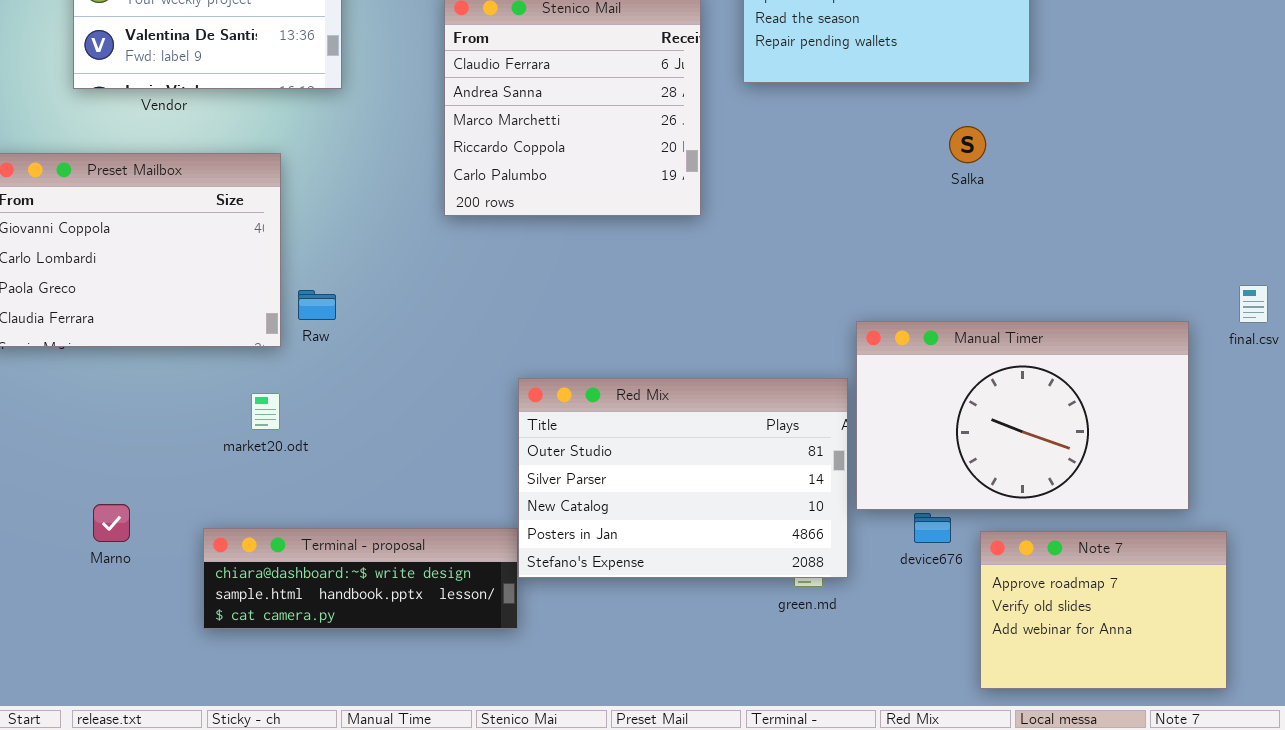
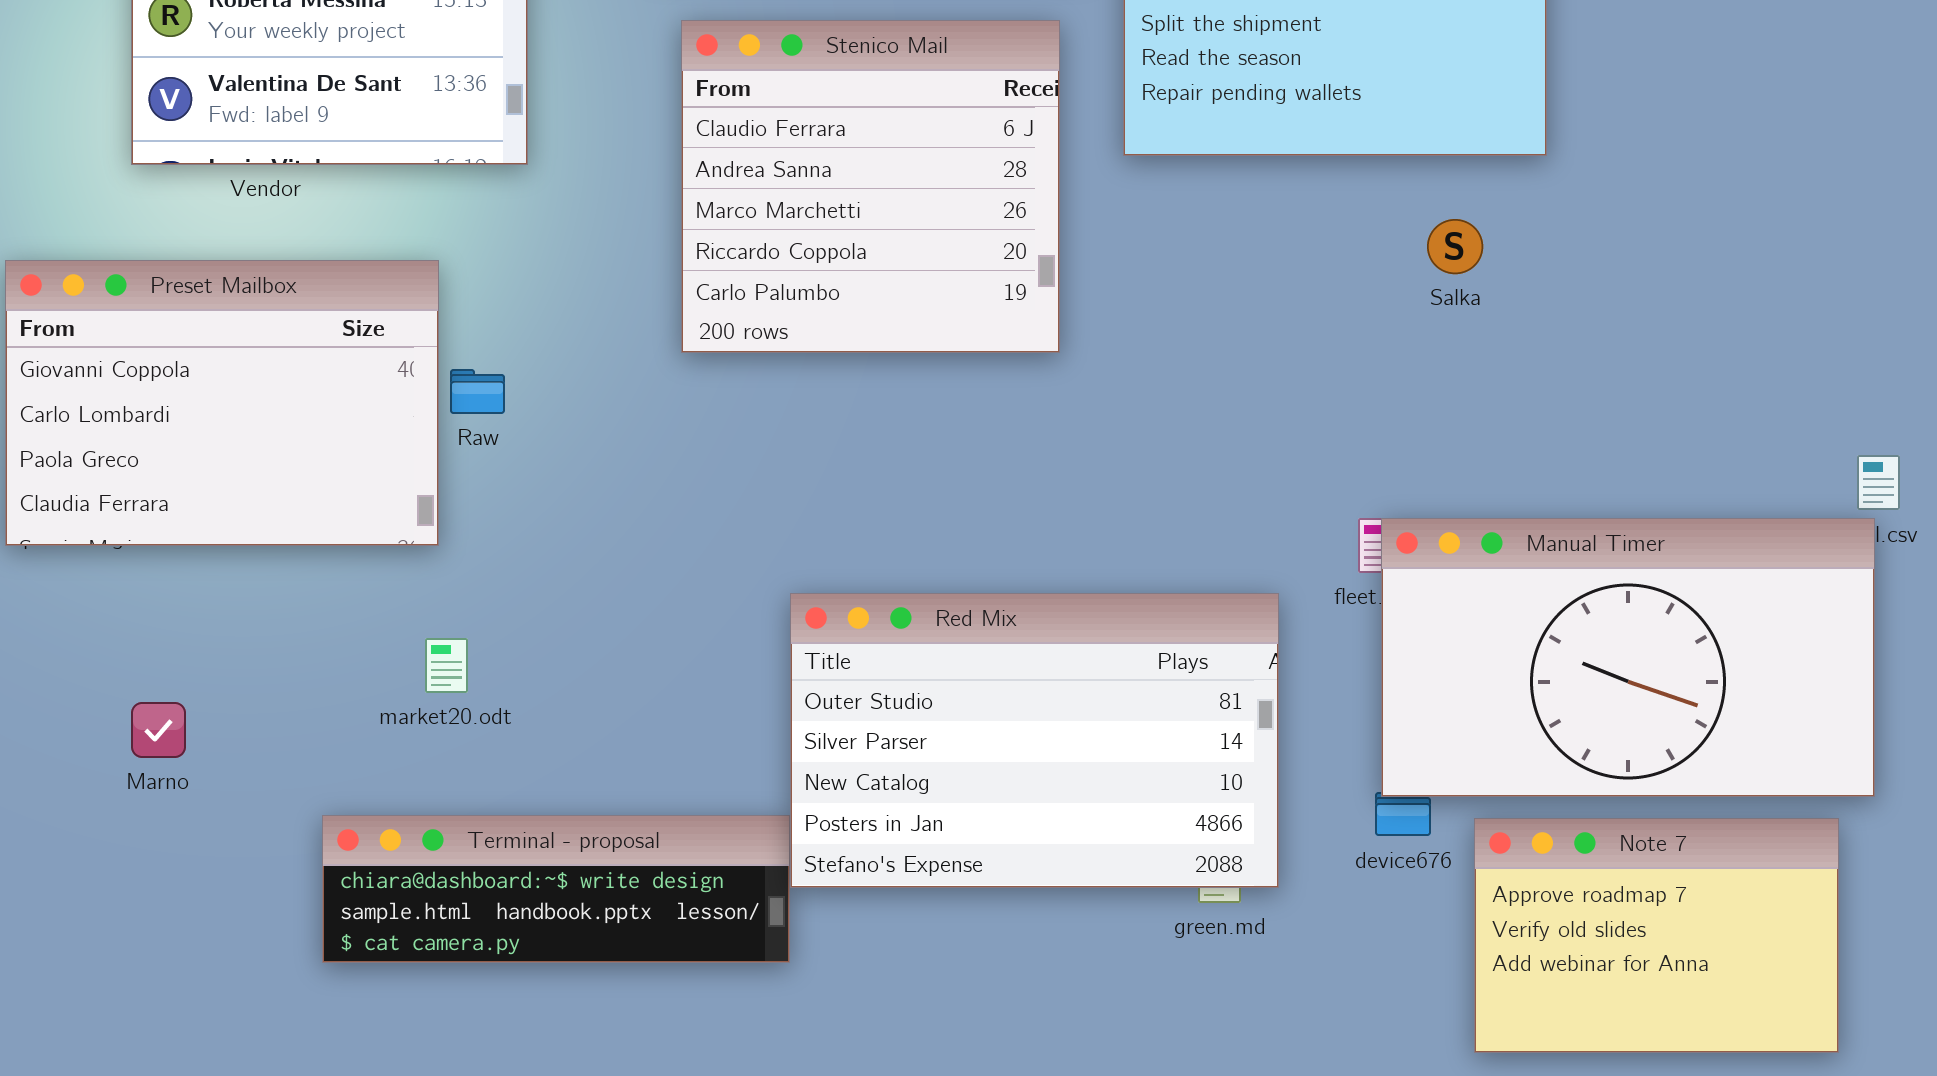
Raw: [298,290,336,320] -> [450,369,505,414], moved
Manual Timer: [856,321,1189,510] -> [1381,518,1875,797], moved
market20.odt: [251,393,280,430] -> [425,638,468,693], moved
Marno: [93,504,130,542] -> [131,702,186,758], moved

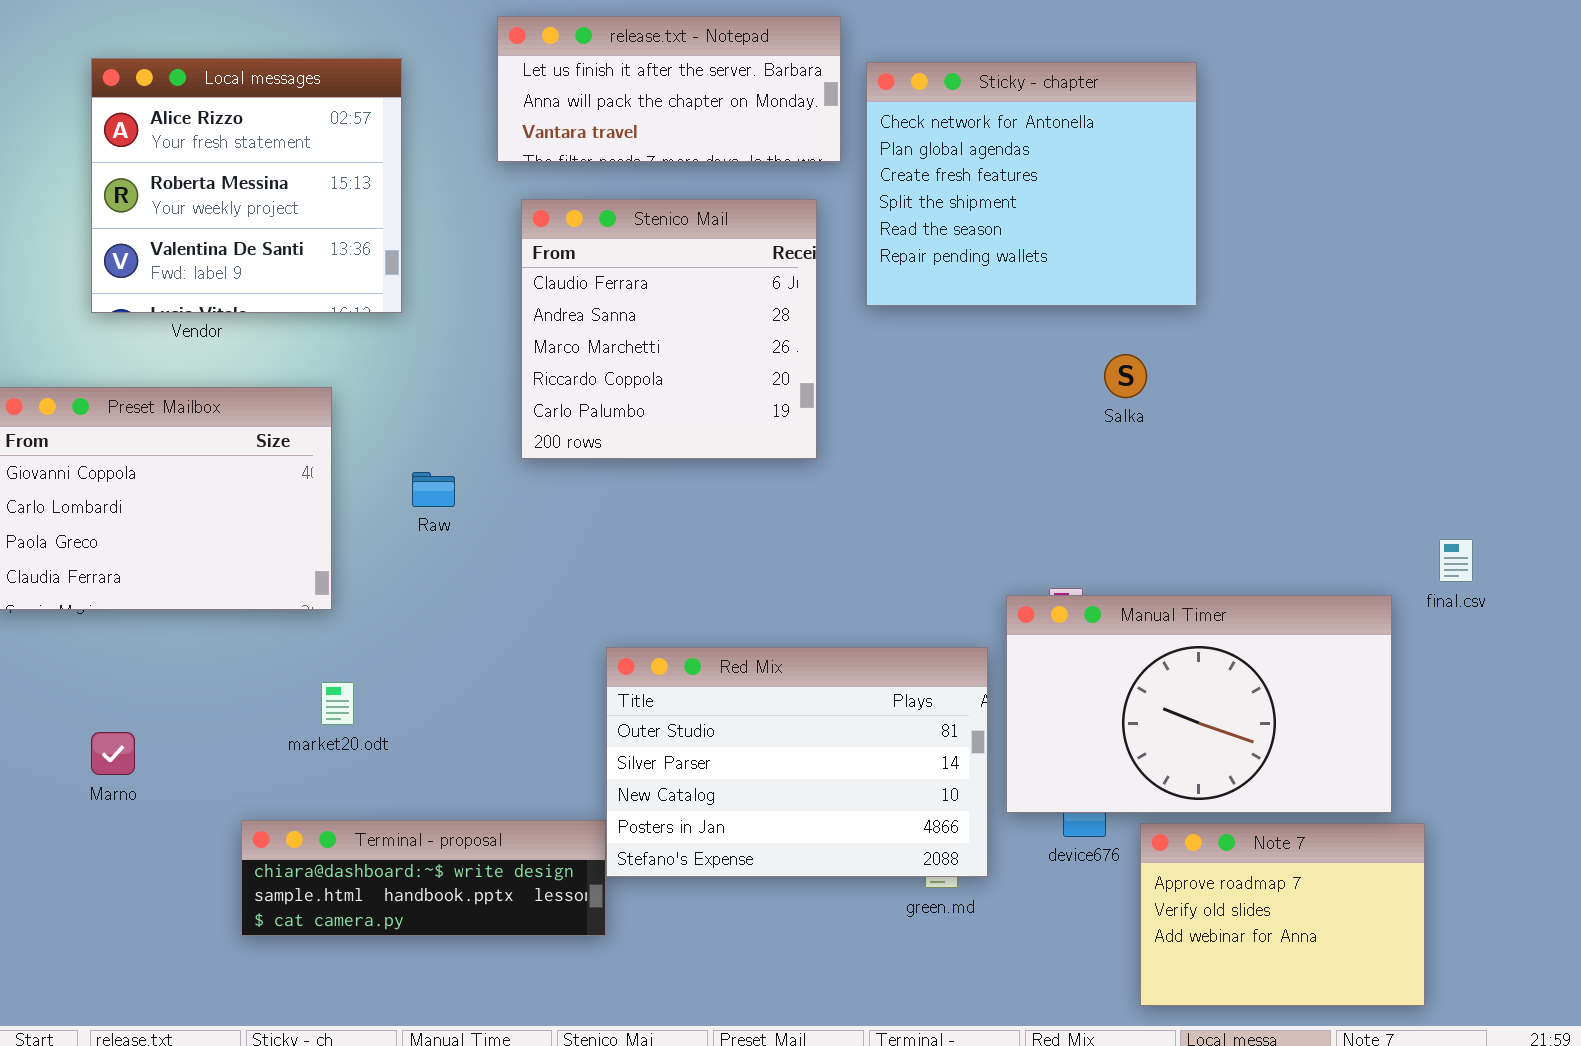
Raw: [450,369,505,414] -> [412,472,455,507], moved
Manual Timer: [1381,518,1875,797] -> [1006,595,1392,813], moved

